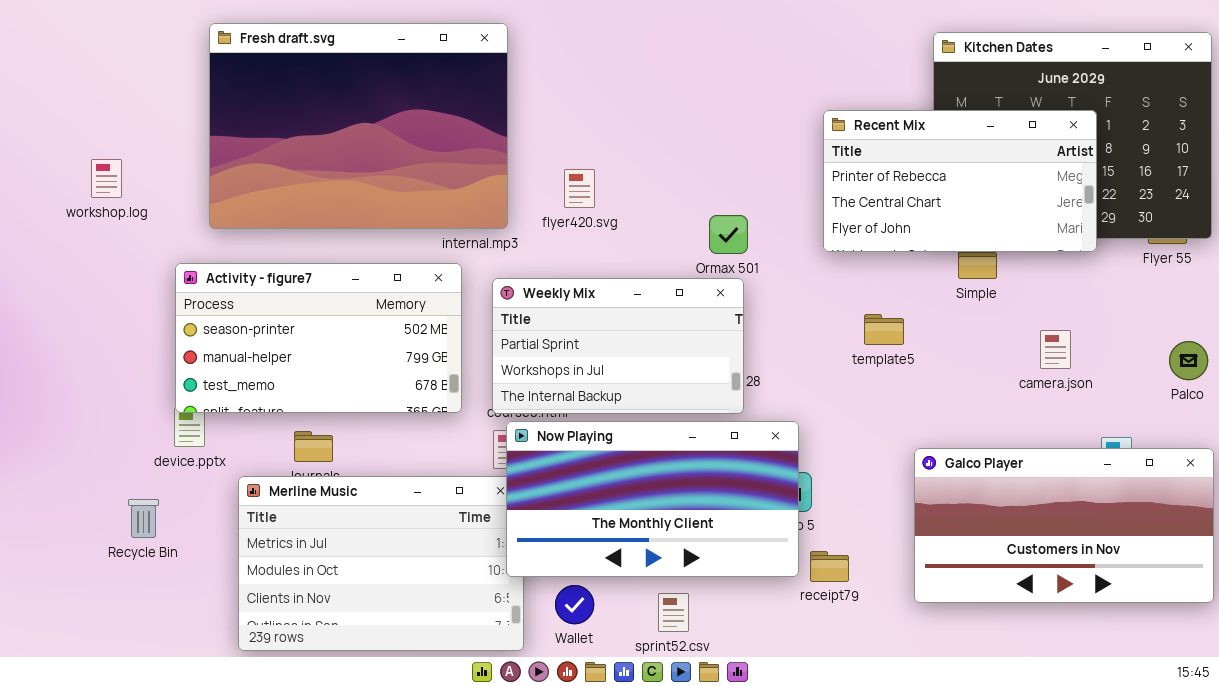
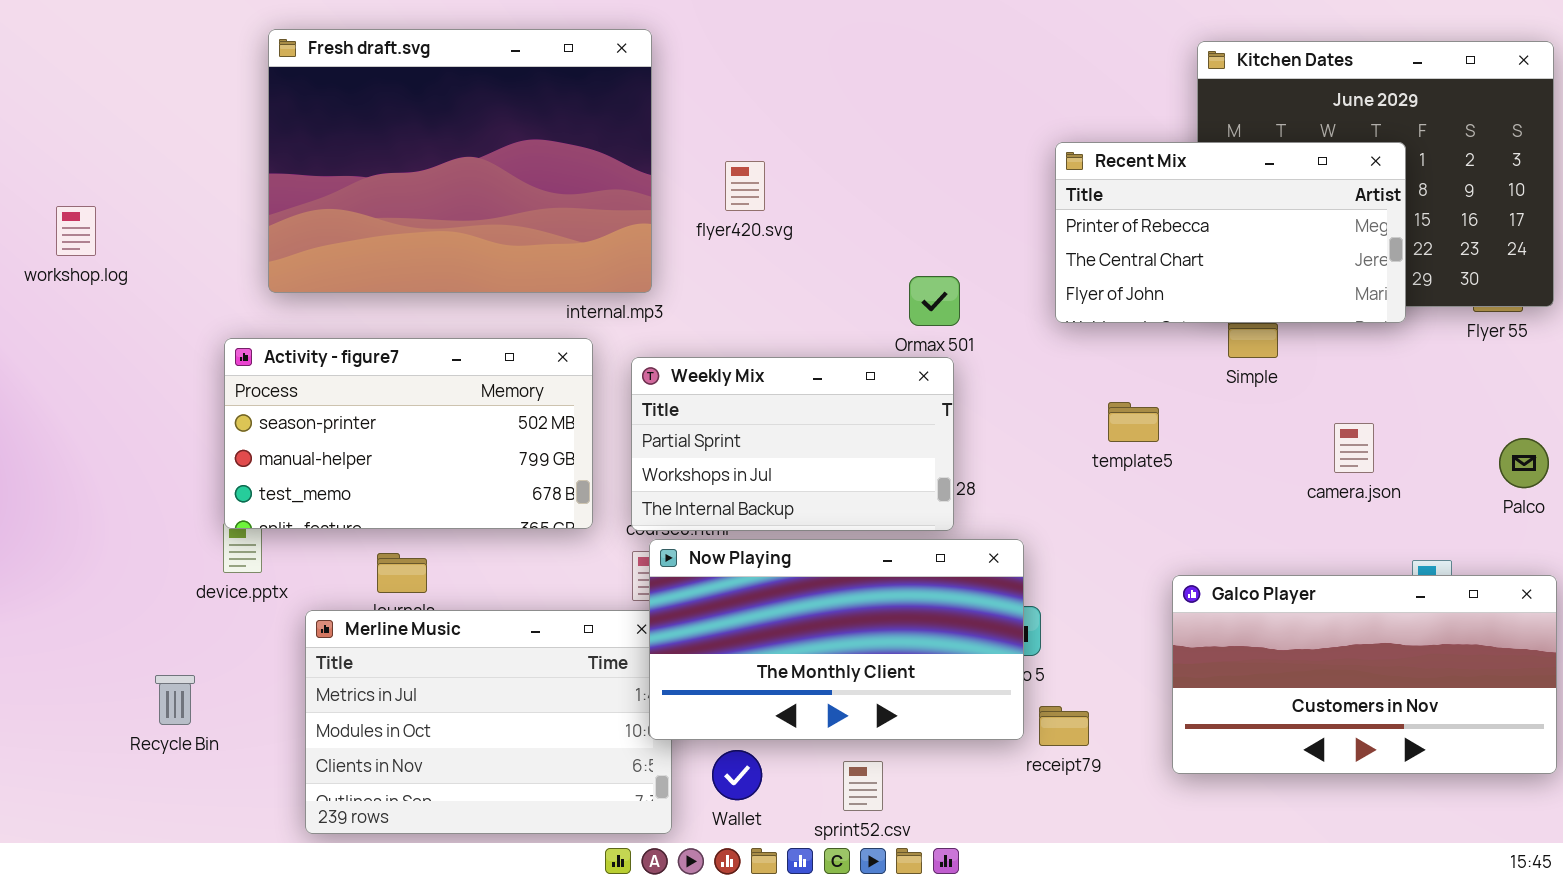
workshop.log: [91,159,122,198] -> [56,206,96,256], moved
flyer420.svg: [564,169,595,208] -> [725,161,765,211], moved
Recycle Bin: [128,499,159,538] -> [155,675,195,725], moved

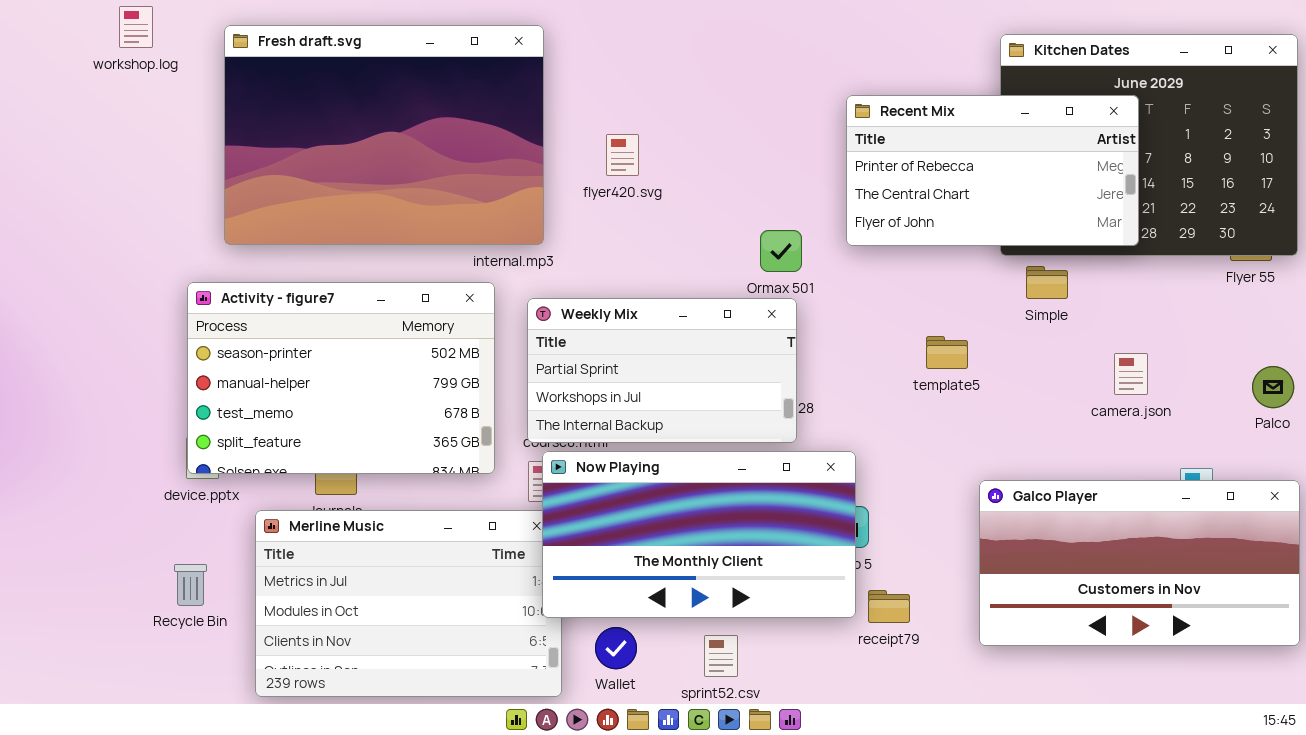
Recent Mix: [1055,142,1406,323] -> [846,95,1139,246], moved
workshop.log: [56,206,96,256] -> [119,6,153,48], moved
Activity - figure7: [224,338,593,529] -> [187,282,495,474], resized
Recycle Bin: [155,675,195,725] -> [174,564,207,606], moved

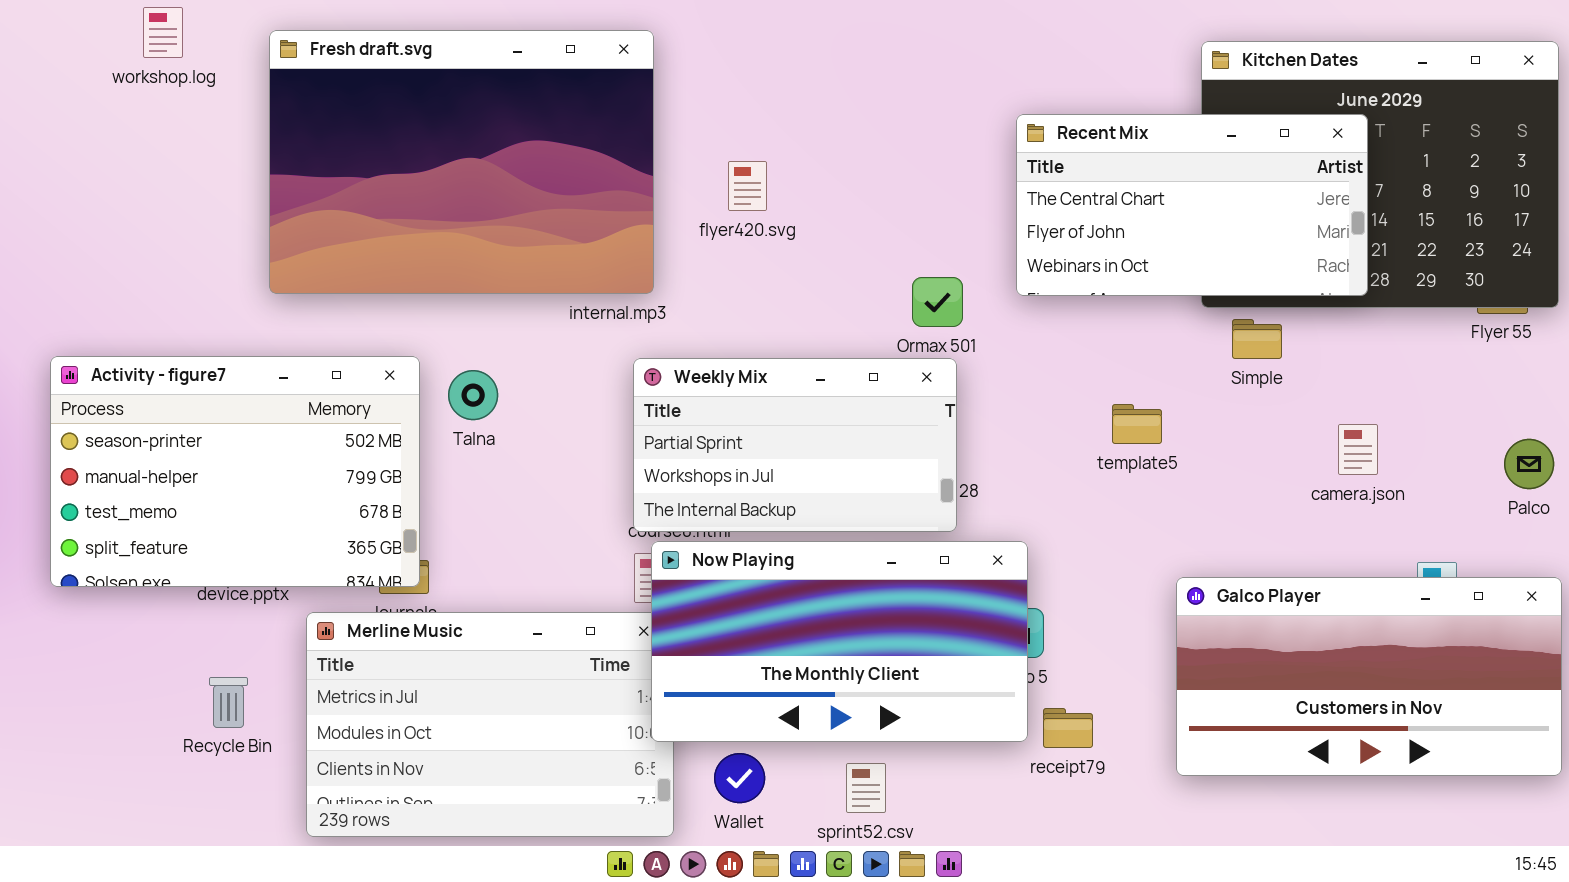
Recent Mix: [846,95,1139,246] -> [1016,114,1368,296], scrolled down 1 row
Activity - figure7: [187,282,495,474] -> [50,356,420,587], moved

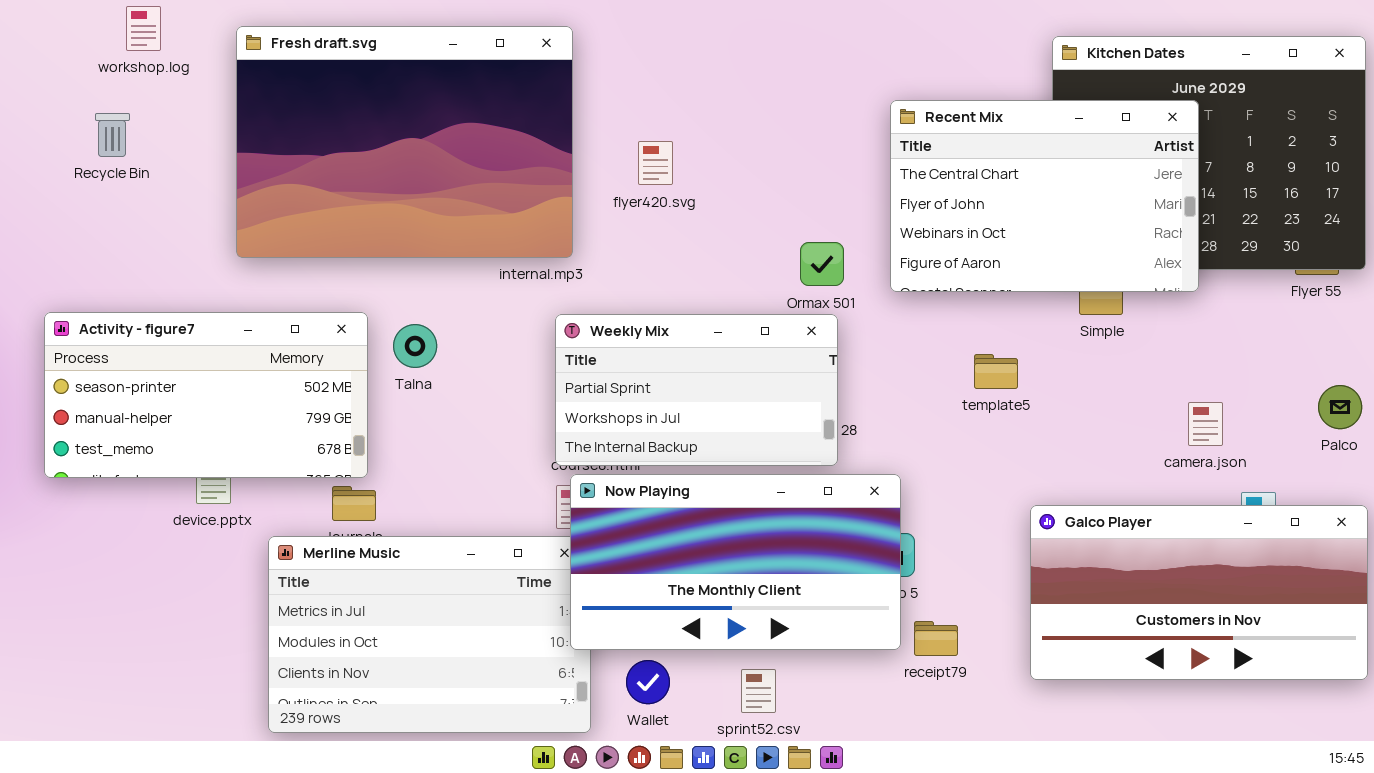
Recent Mix: [1016,114,1368,296] -> [890,100,1199,292], resized
Activity - figure7: [50,356,420,587] -> [44,312,368,478], resized
camera.json: [1338,424,1378,475] -> [1188,402,1223,446], moved
Recycle Bin: [209,677,248,728] -> [95,113,130,157], moved

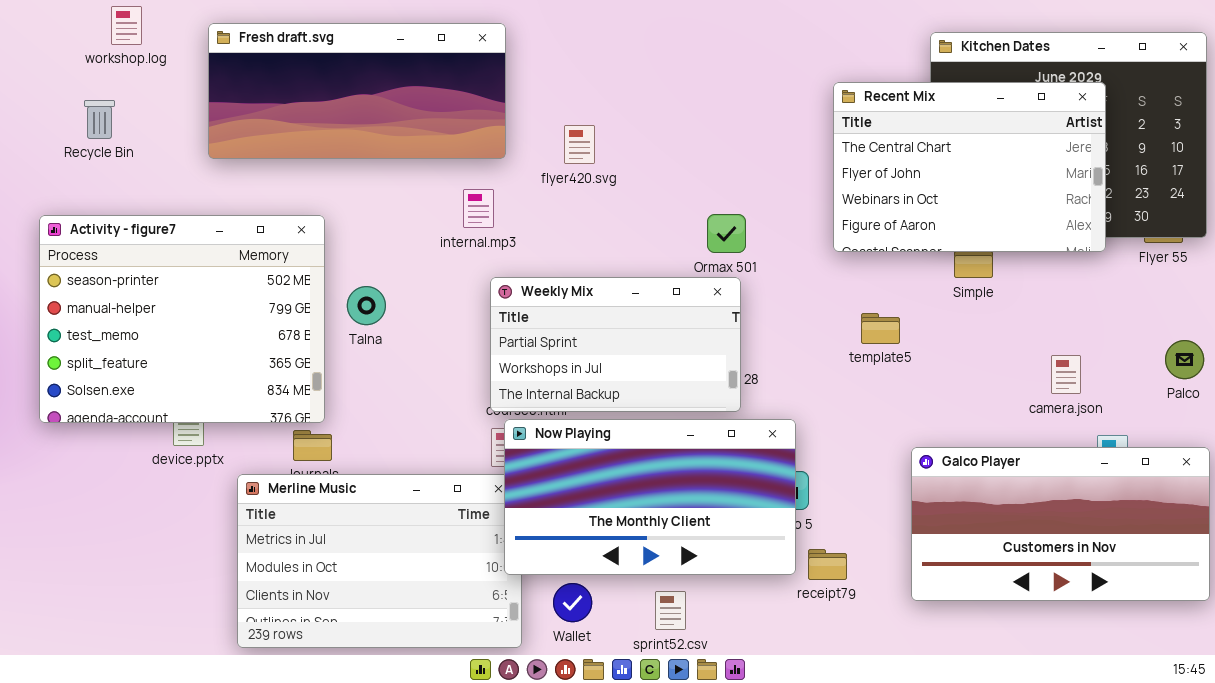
Fresh draft.svg: [236,26,573,258] -> [208,23,506,159], resized
Recent Mix: [890,100,1199,292] -> [833,82,1106,252], moved
Activity - figure7: [44,312,368,478] -> [39,215,325,423], resized

